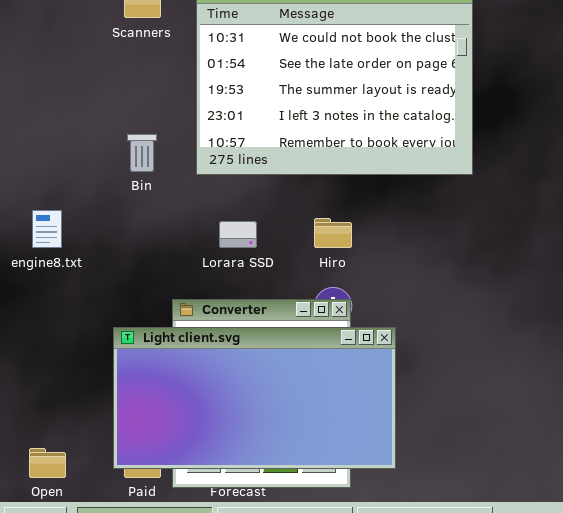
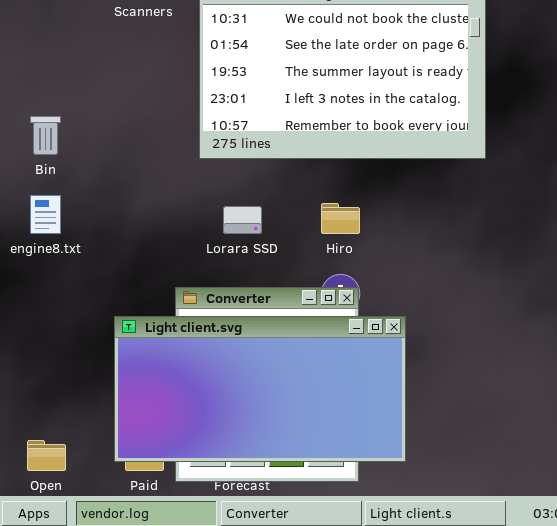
Bin: [127,134,157,172] -> [30,116,61,155], moved

